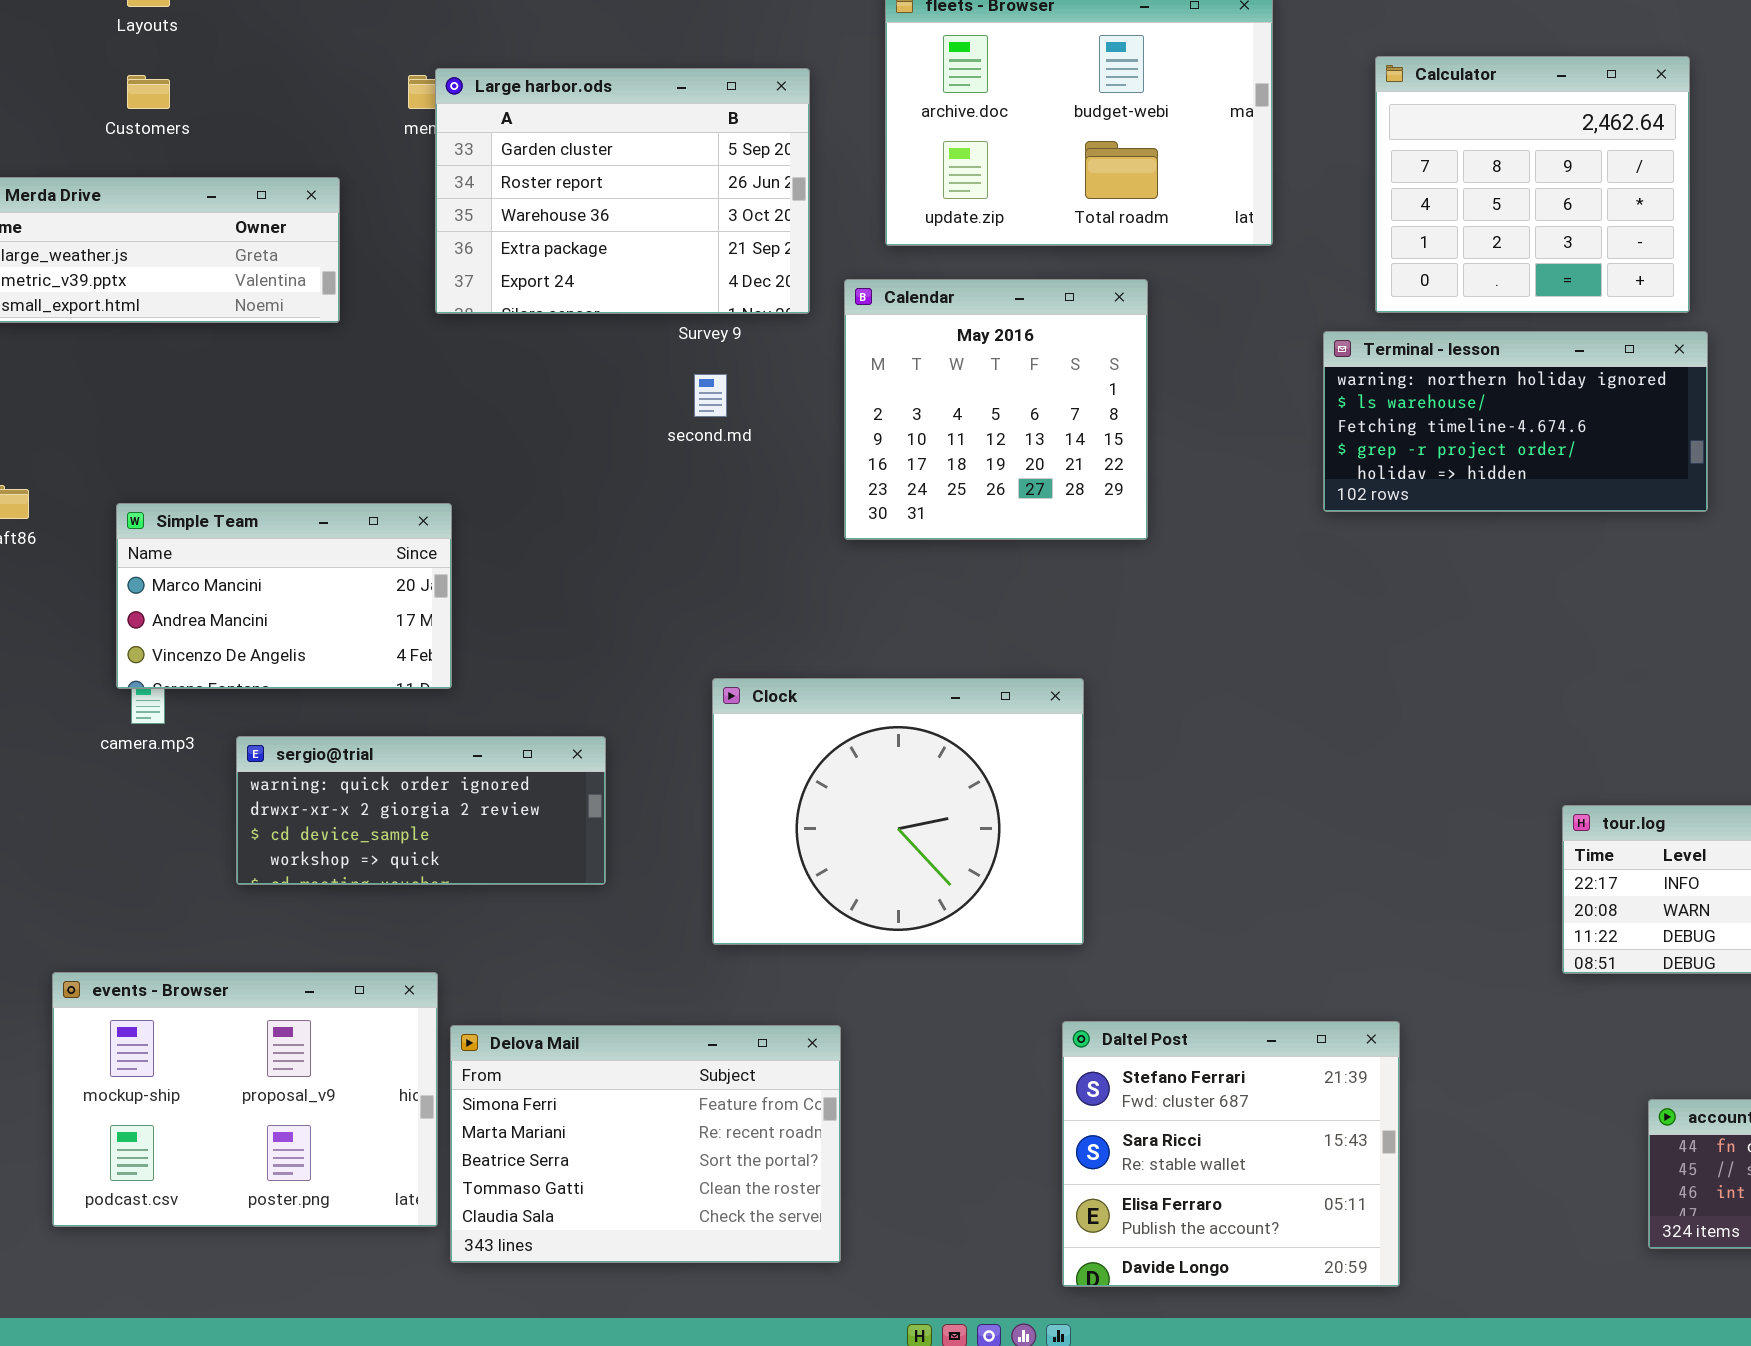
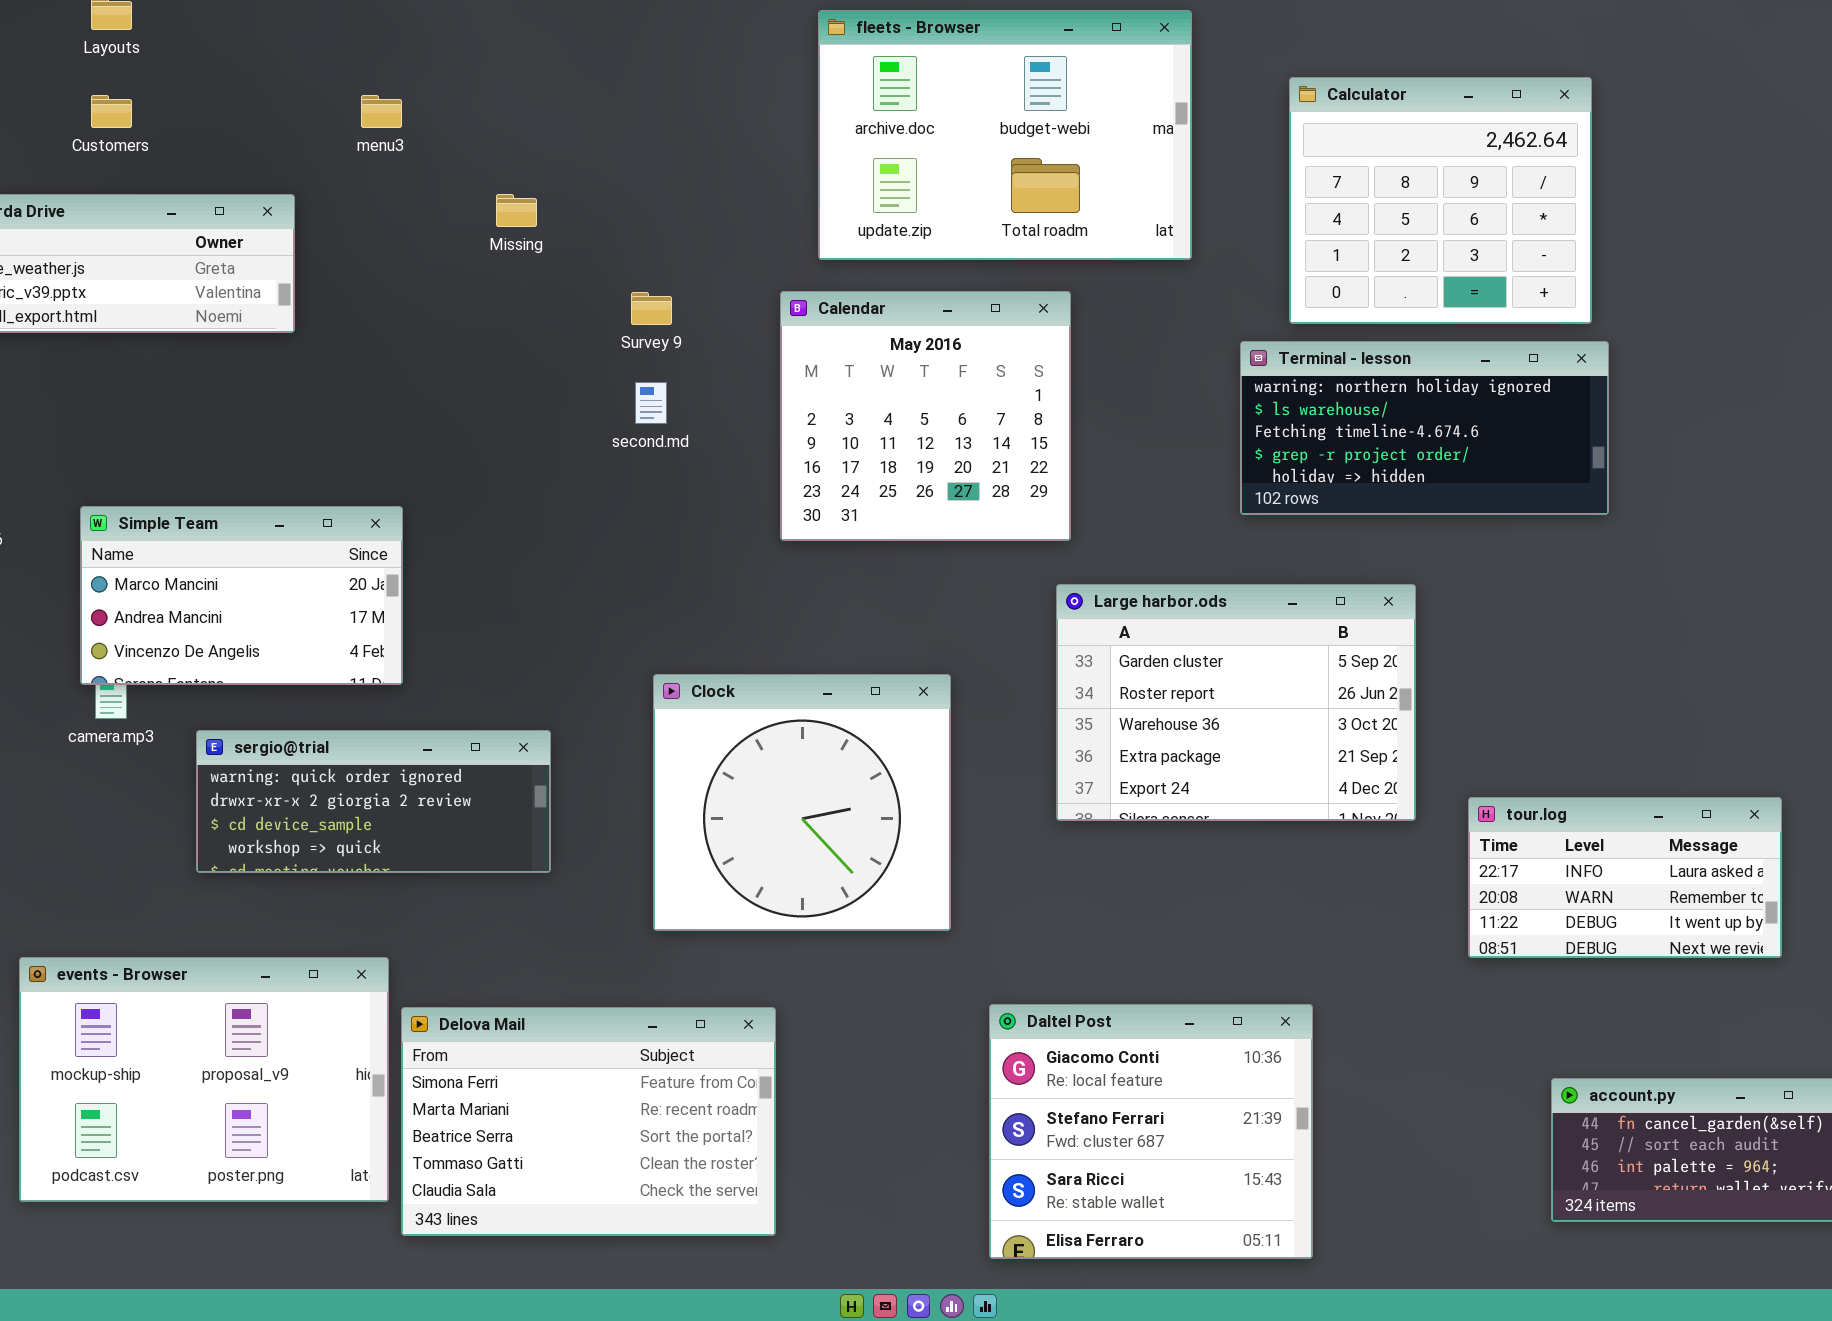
Large harbor.ods: [435,68,810,314] -> [1056,584,1416,821], moved
Clock: [712,678,1084,945] -> [653,674,951,931], resized
Daltel Post: [1062,1021,1400,1287] -> [989,1004,1313,1259], scrolled up 1 row

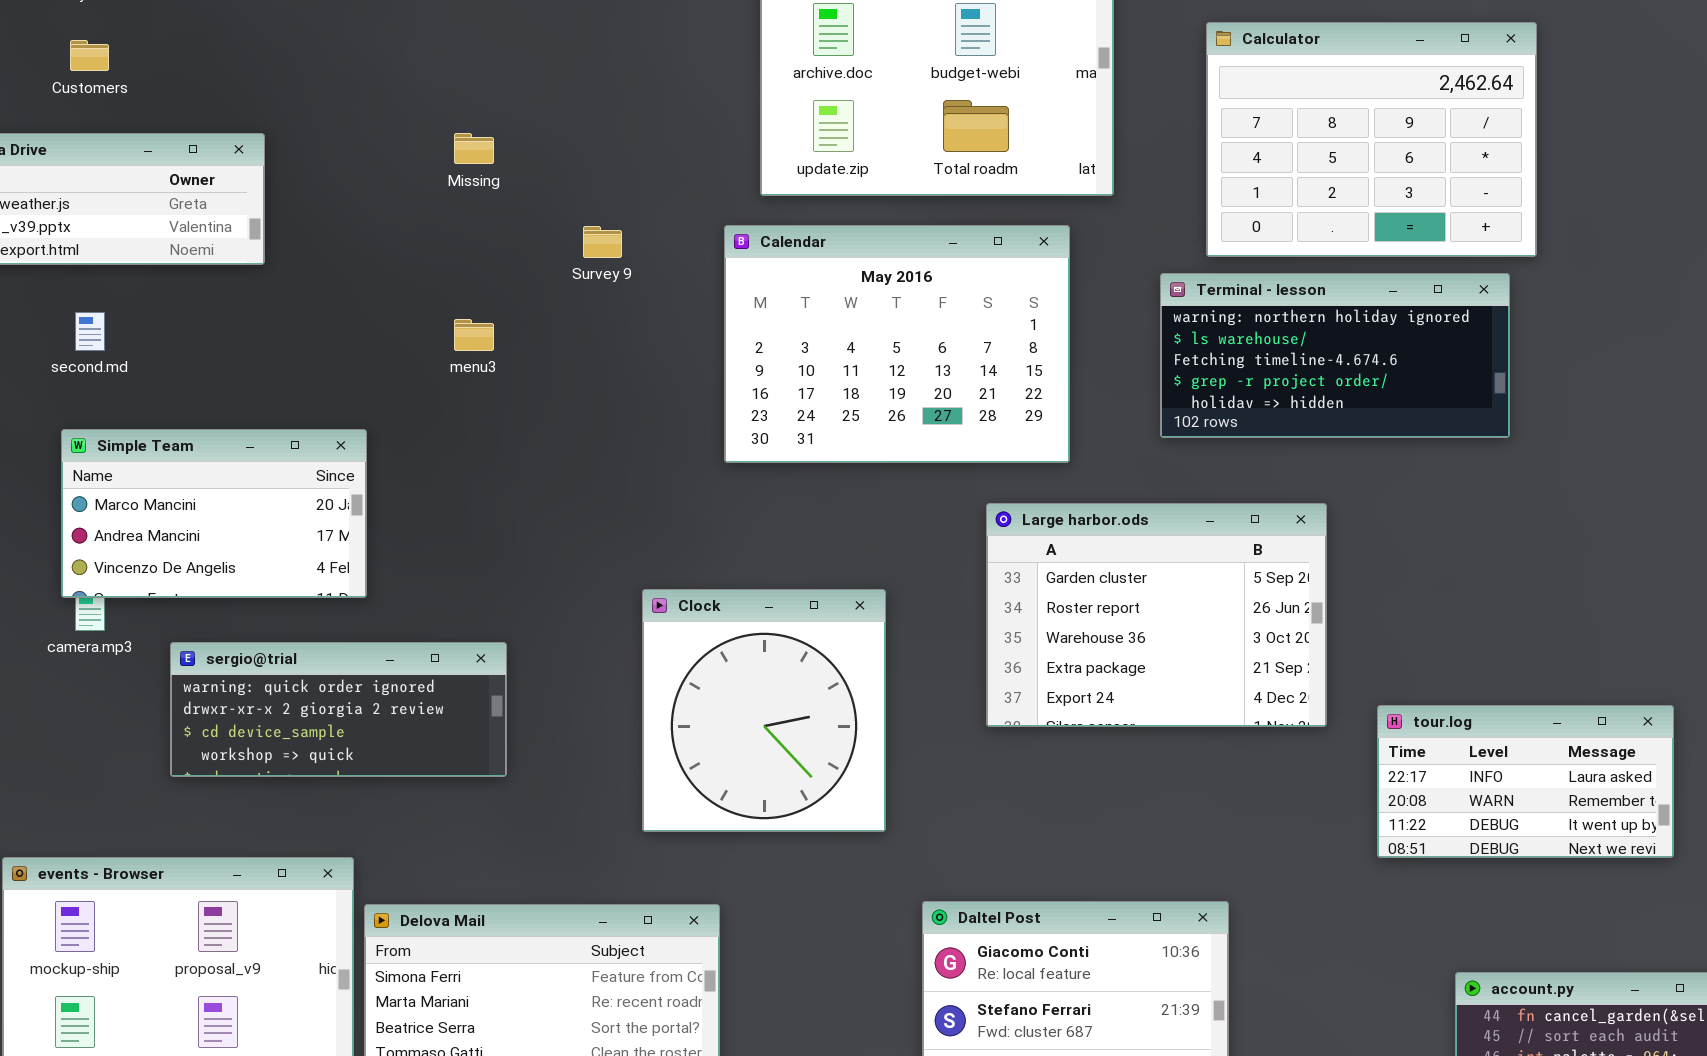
Calculator: [1289,77,1592,324] -> [1206,22,1537,257], resized
menu3: [361,95,402,128] -> [454,319,494,351], moved
Calendar: [780,291,1071,541] -> [724,225,1070,463], resized
second.md: [635,382,667,424] -> [75,312,105,351], moved
Clock: [653,674,951,931] -> [642,589,886,832], resized

